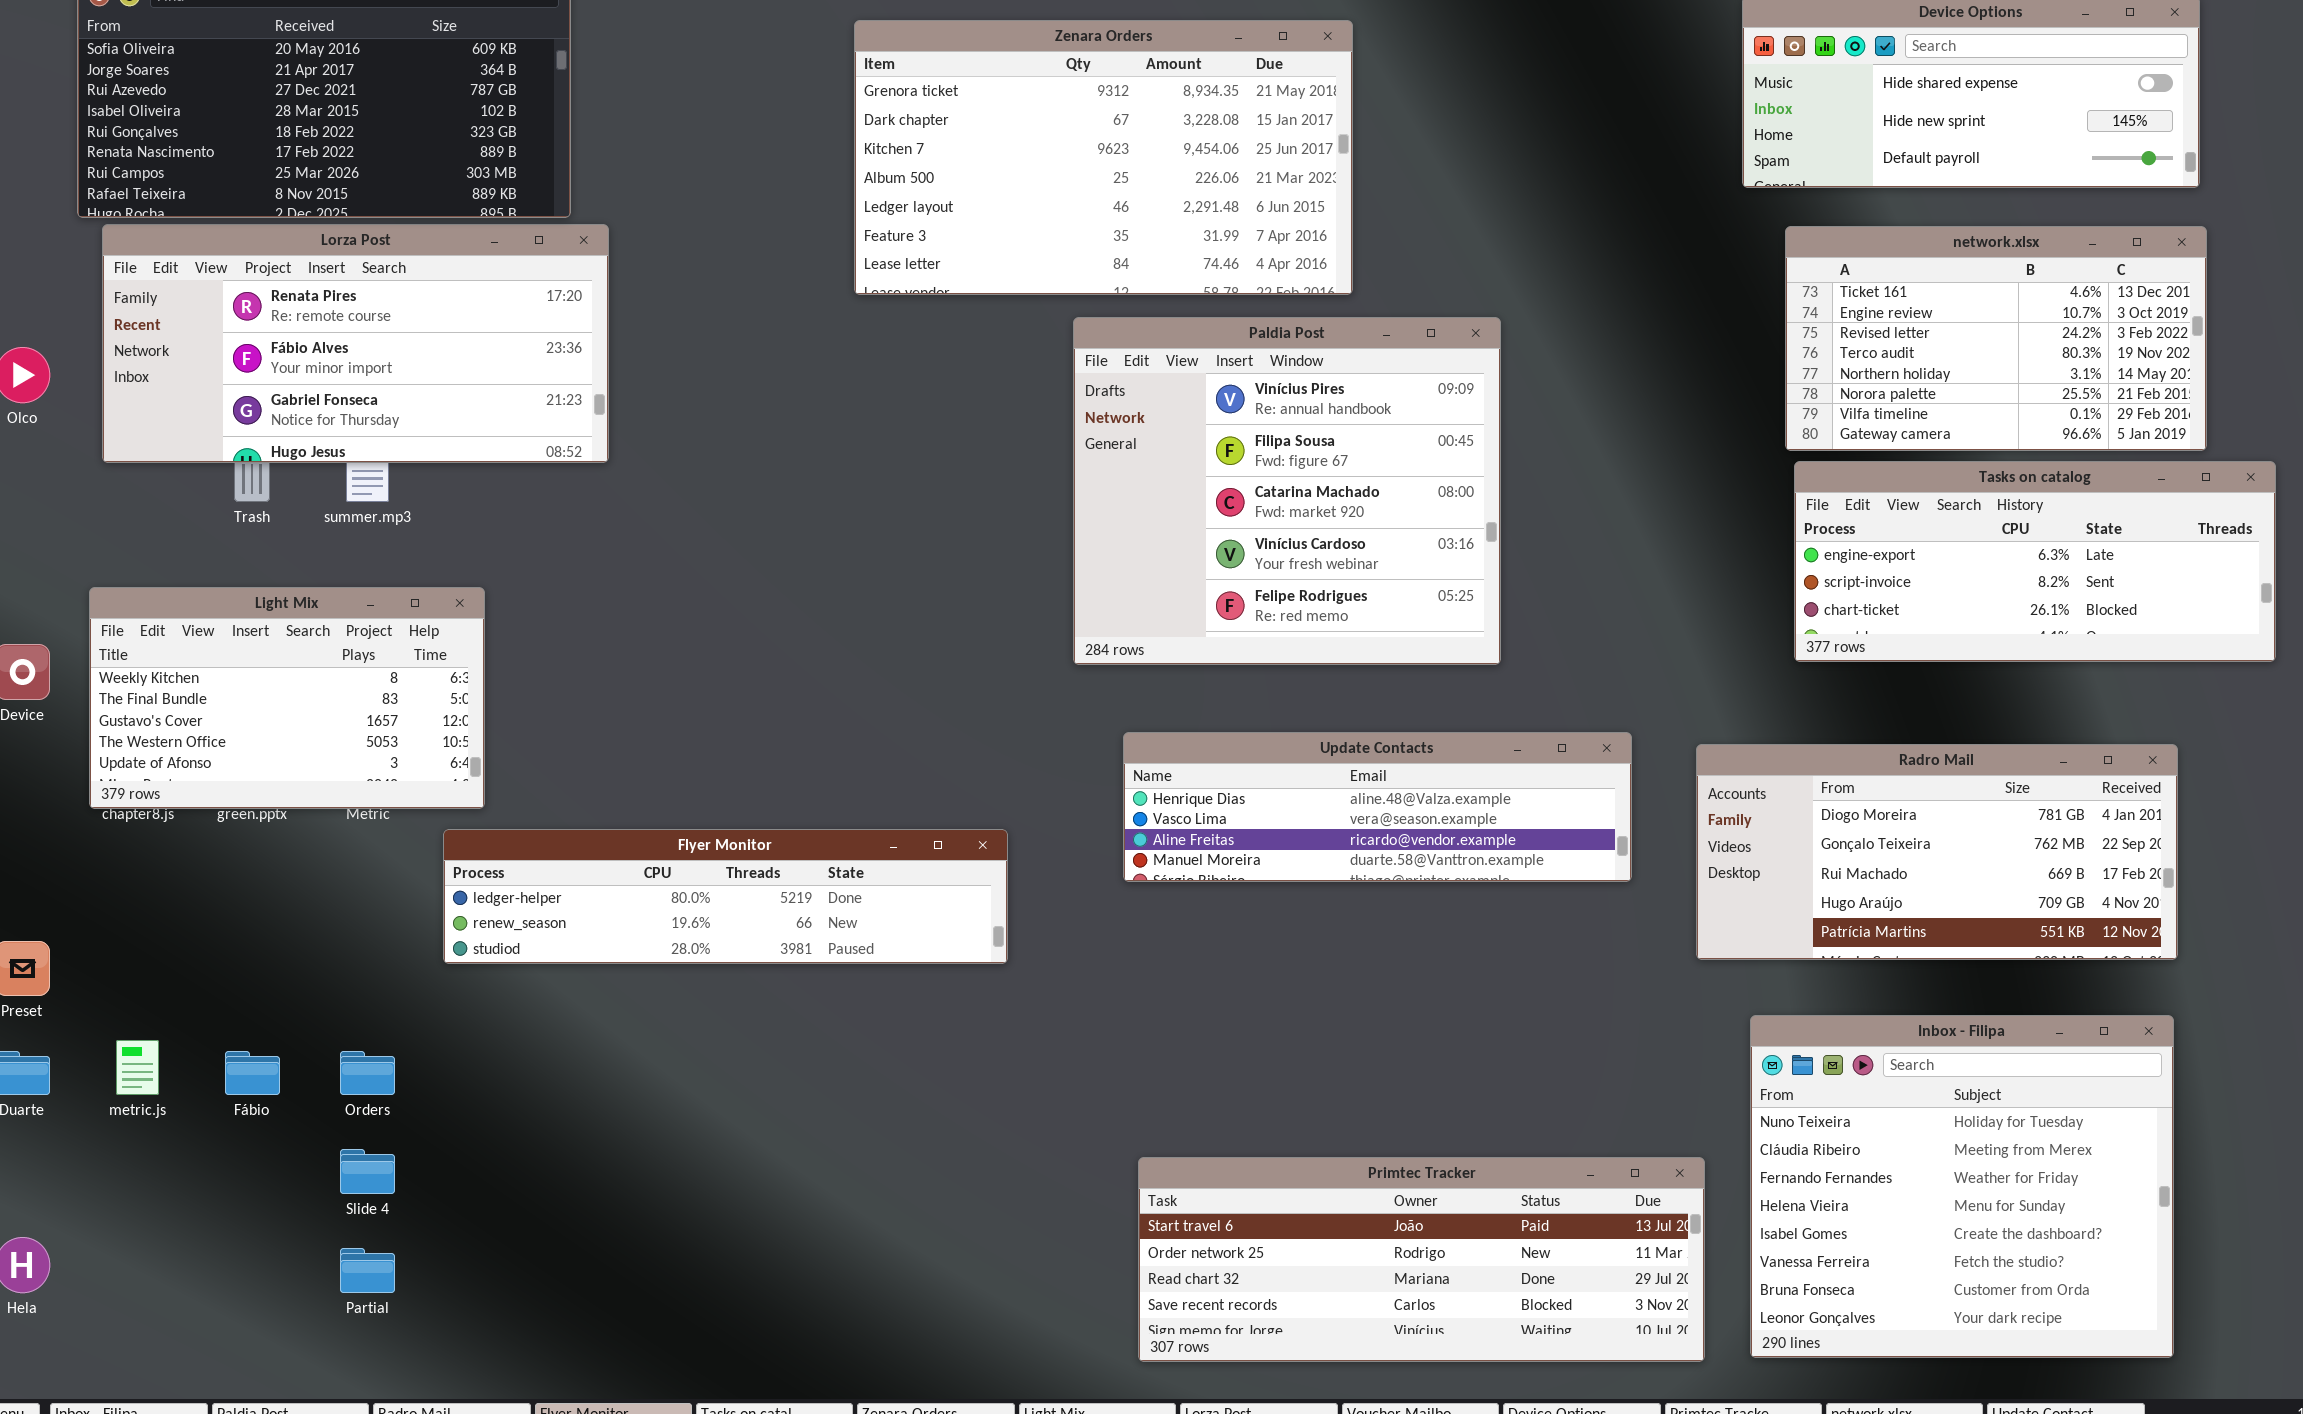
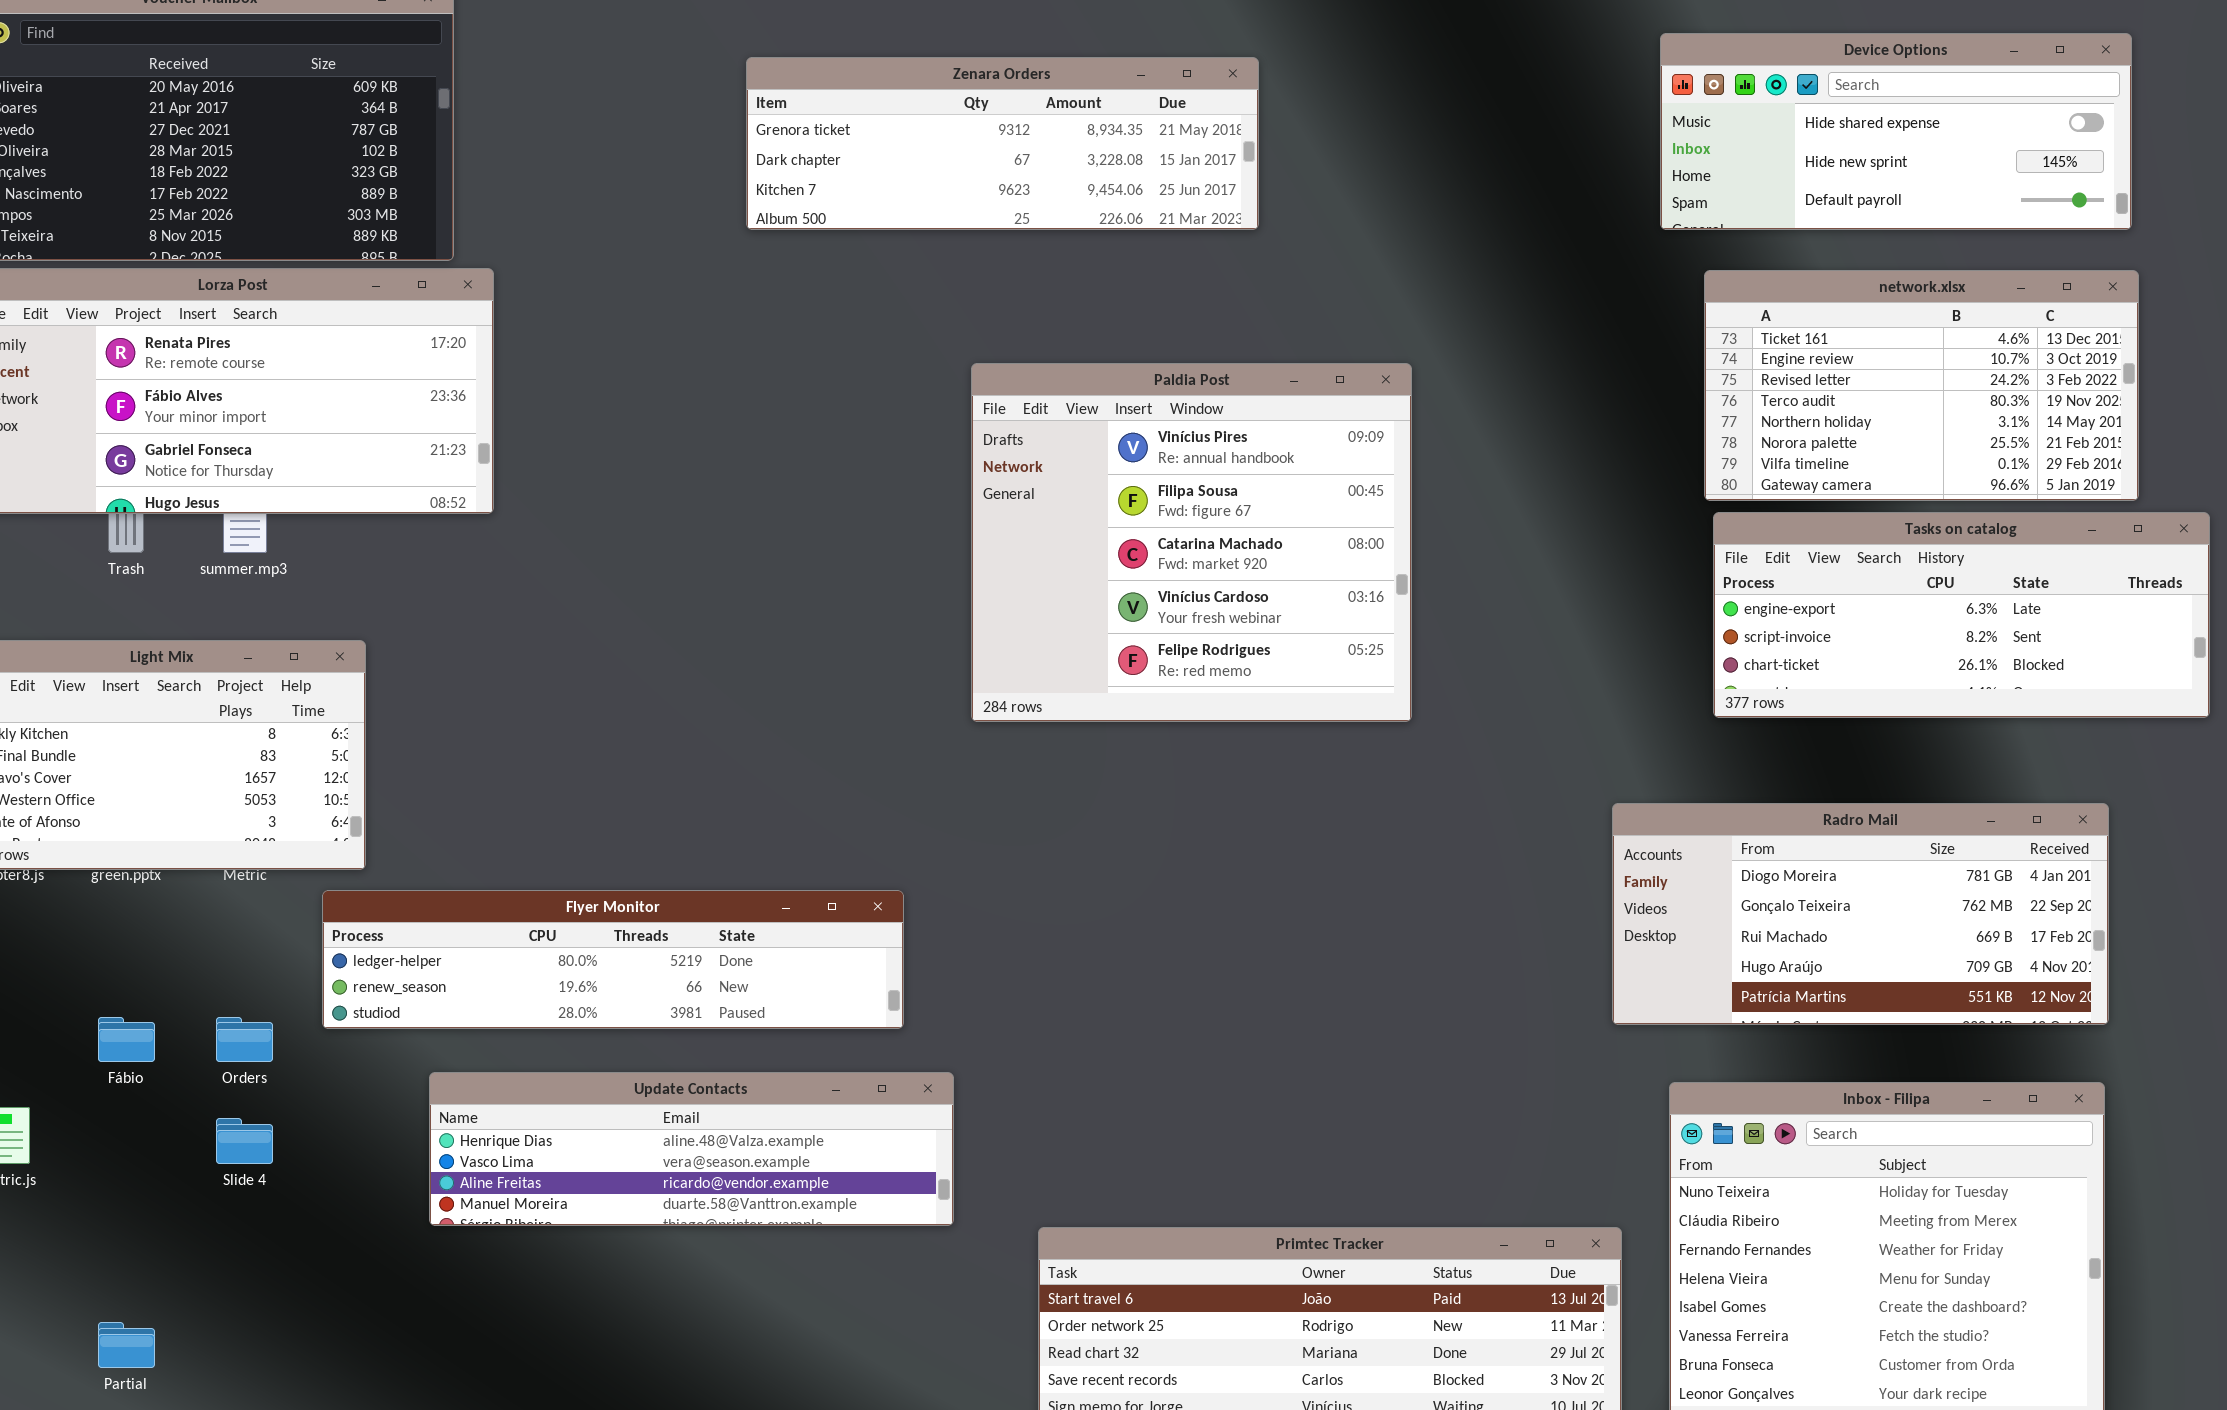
Zenara Orders: [854,20,1353,295] -> [746,57,1259,230], resized
Update Contacts: [1123,732,1632,882] -> [429,1072,954,1226], moved
Fábio: [225,1051,280,1095] -> [98,1017,155,1062], moved
Orders: [340,1051,395,1095] -> [216,1017,273,1062], moved
Slide 4: [340,1149,395,1194] -> [216,1118,273,1164], moved
Partial: [340,1248,395,1293] -> [98,1322,155,1368], moved

